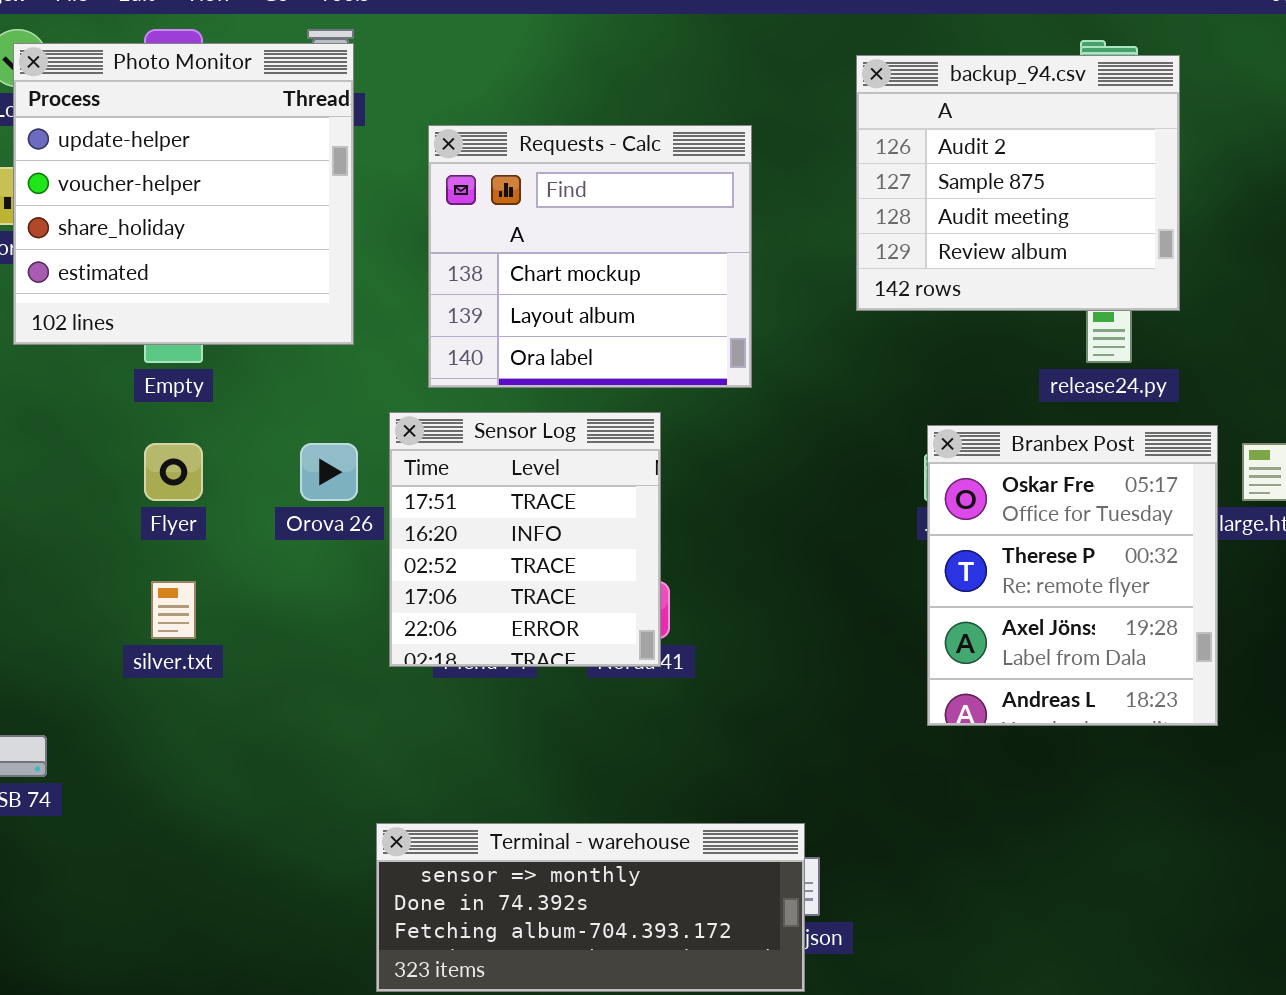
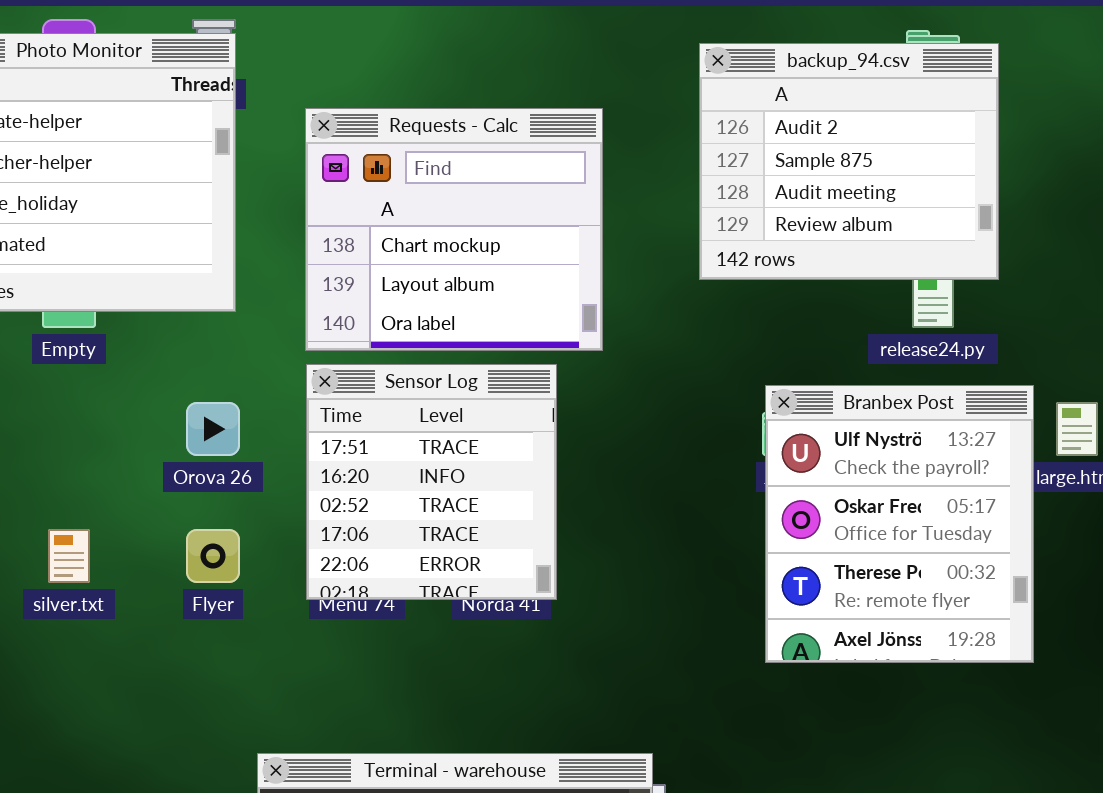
Sensor Log: [389,412,661,667] -> [306,364,557,600], moved
Branbex Post: [927,425,1218,726] -> [765,385,1034,663], scrolled up 1 row
Flyer: [144,443,203,501] -> [186,529,240,583], moved

